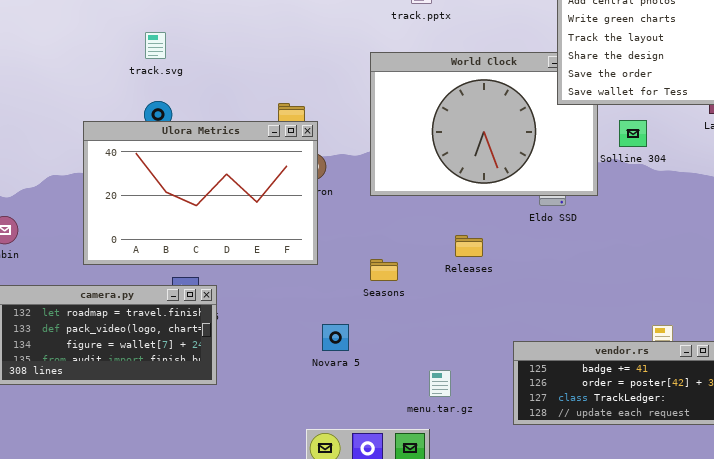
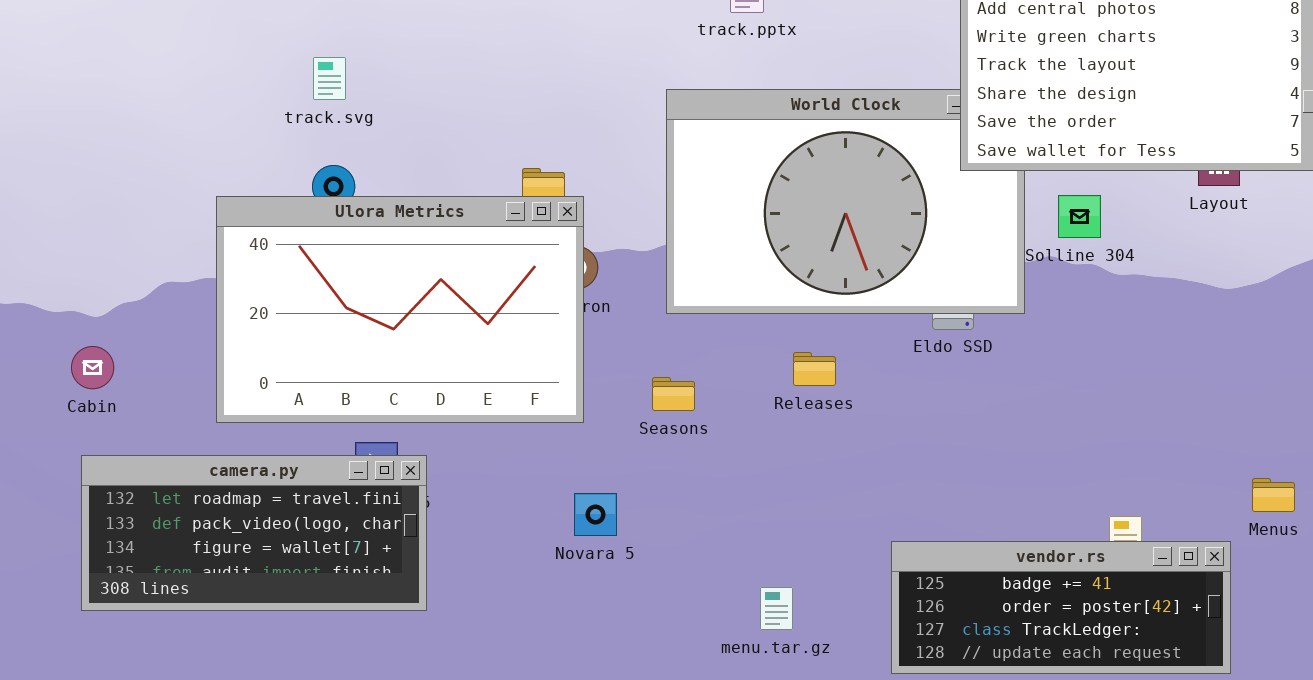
Releases: [455,235,483,257] -> [793,352,836,386], moved
Seasons: [370,259,398,281] -> [652,377,695,411], moved
Novara 5: [322,324,349,351] -> [574,493,617,536], moved

